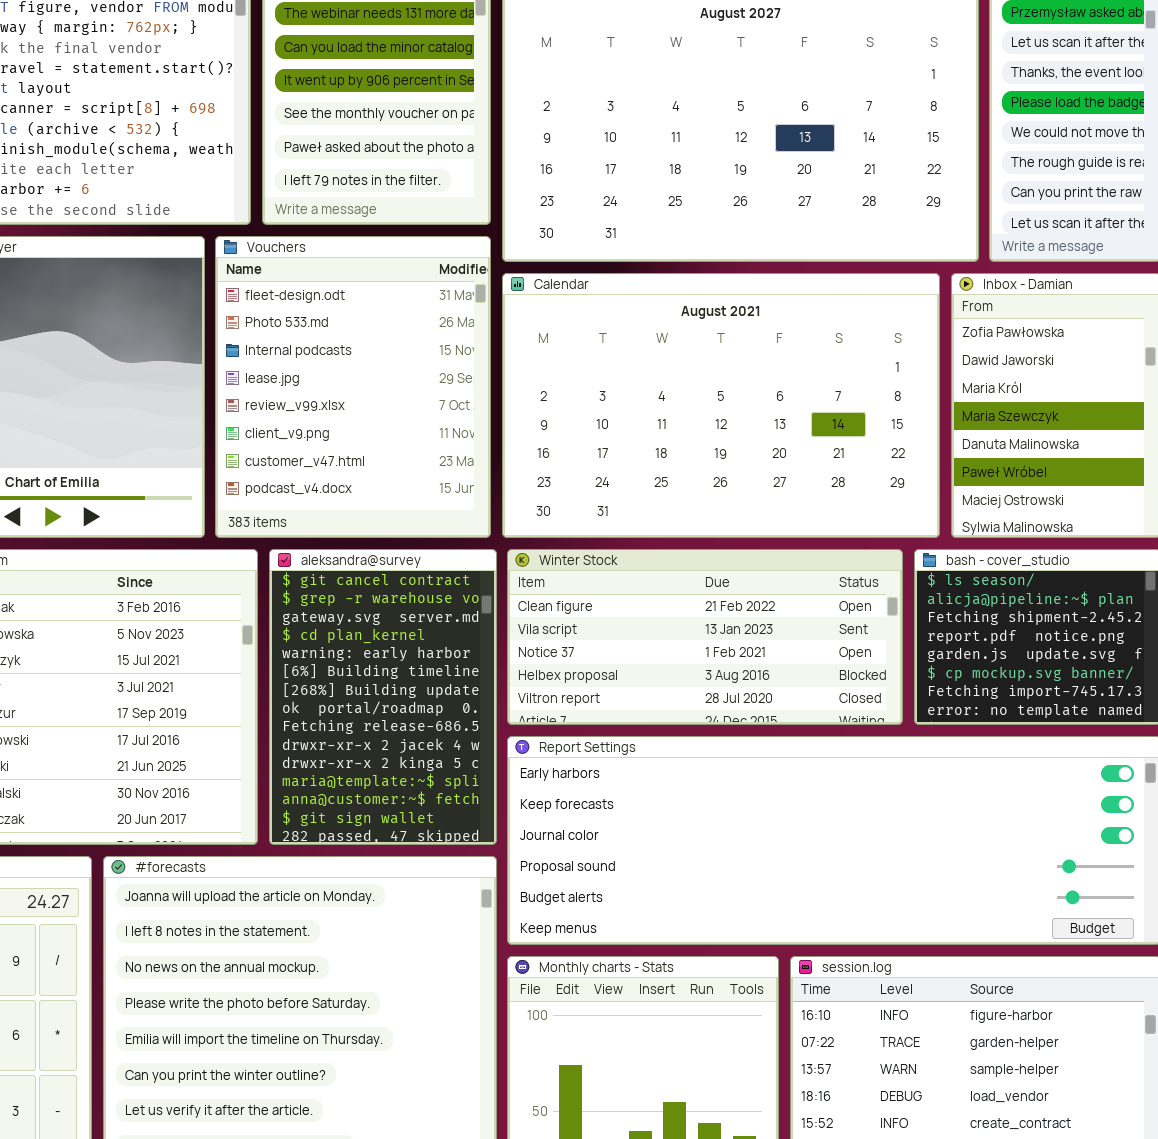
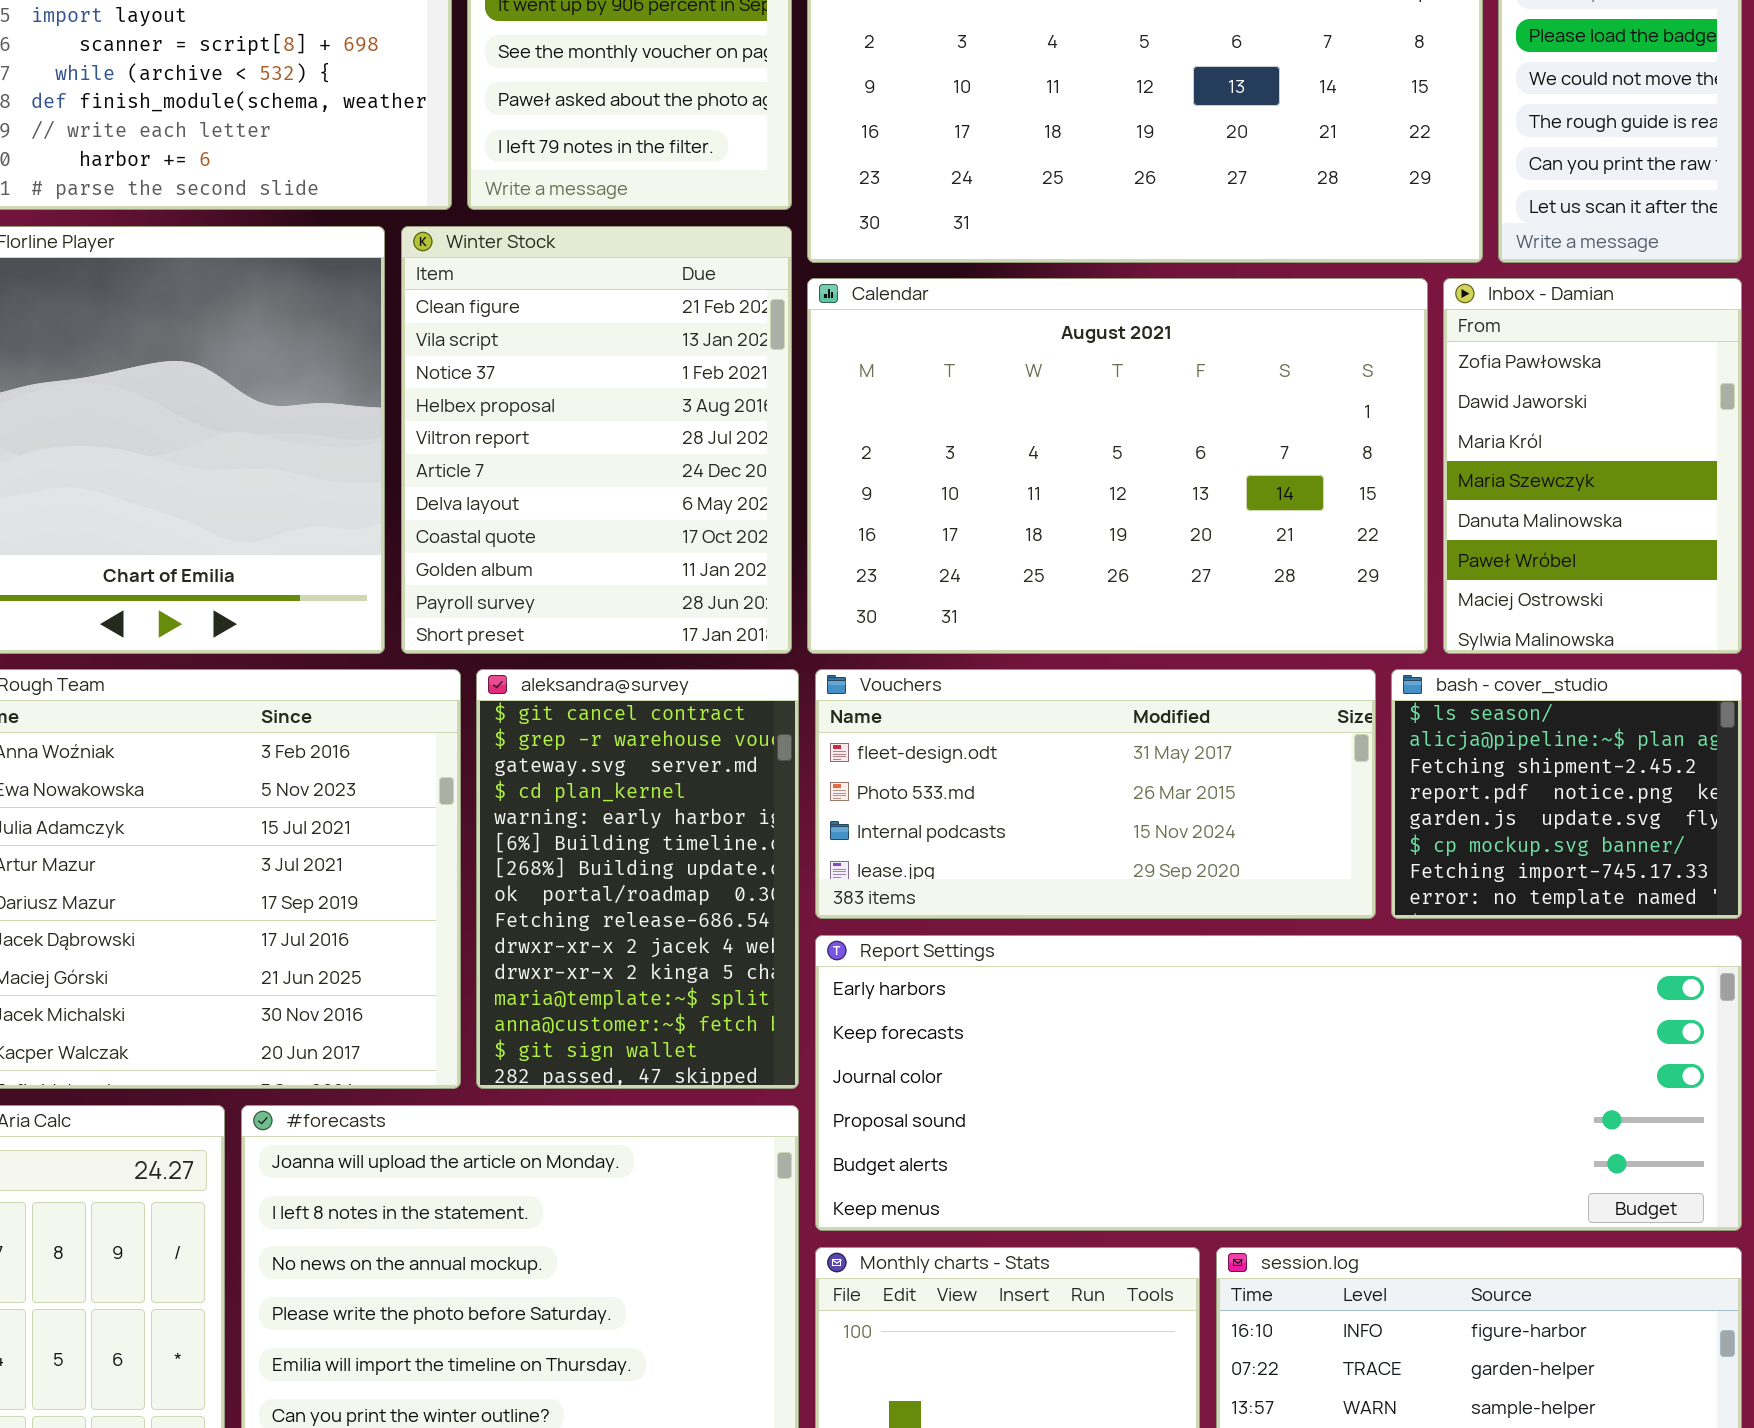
Vouchers: [215,236,491,538] -> [815,669,1376,919], moved, resized
Winter Stock: [507,549,903,725] -> [401,226,792,654], moved, resized

